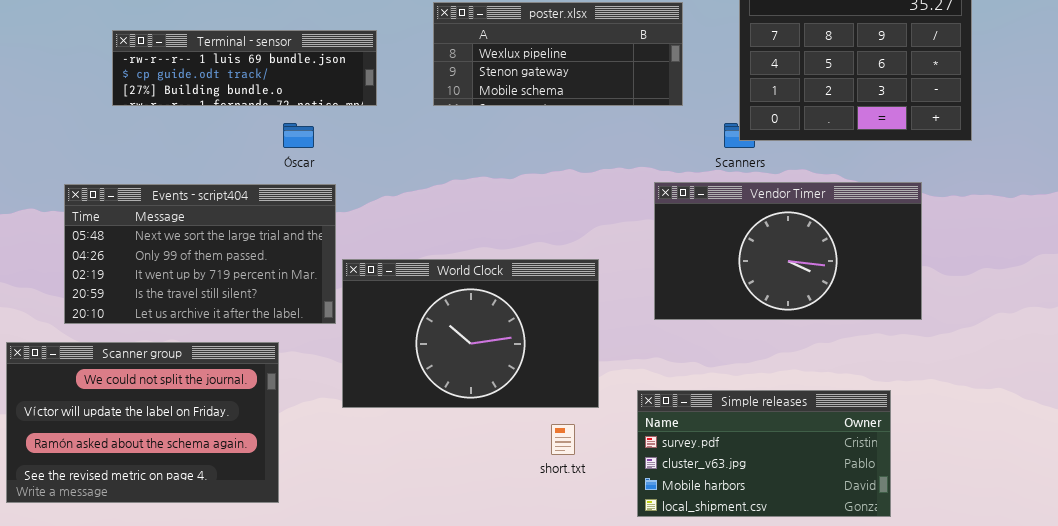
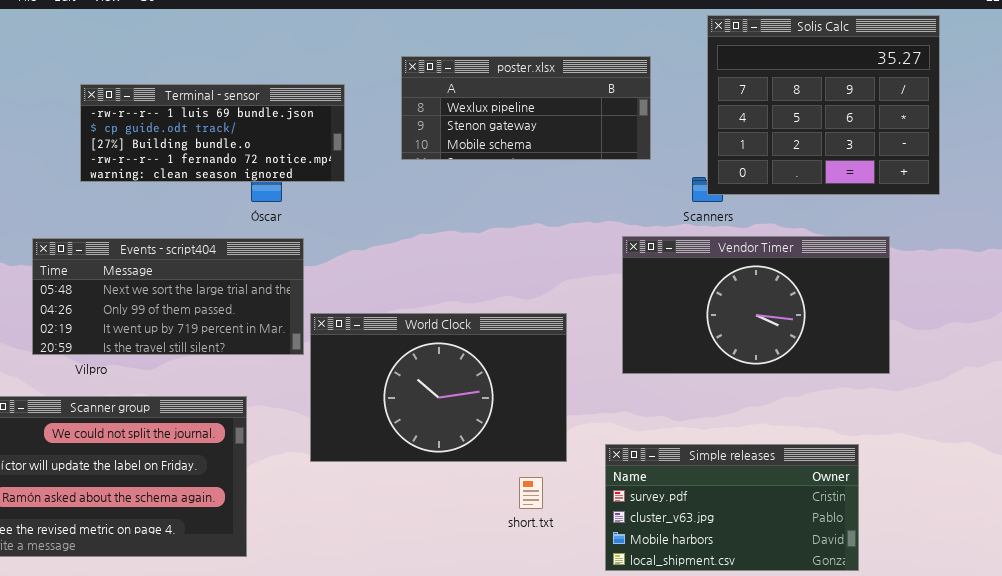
Terminal - sensor: [112,30,377,106] -> [80,84,345,182], resized
Events - script404: [64,184,336,324] -> [32,238,304,355], resized

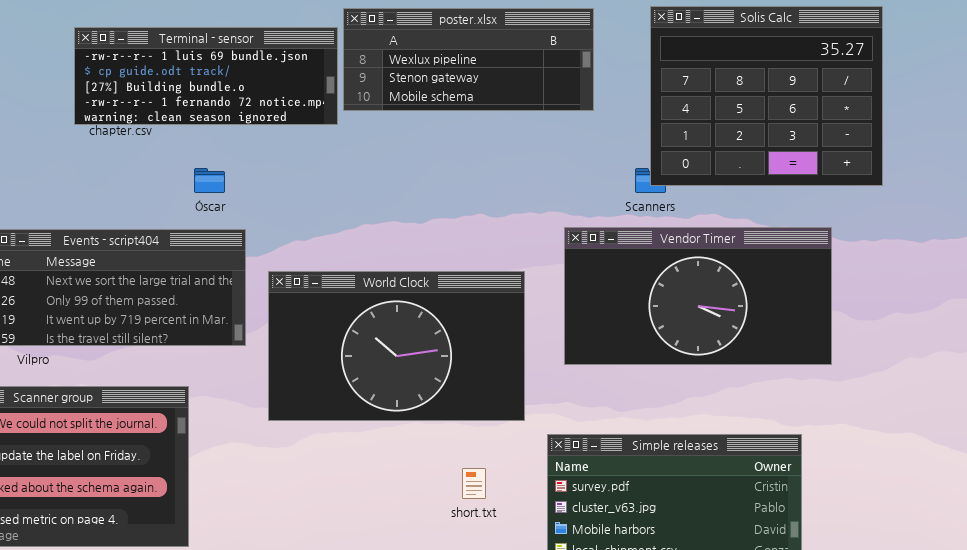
poster.xlsx: [401,56,651,160] -> [343,8,594,111], moved
Terminal - sensor: [80,84,345,182] -> [74,27,338,125], moved
World Clock: [310,313,567,462] -> [268,271,525,421], moved

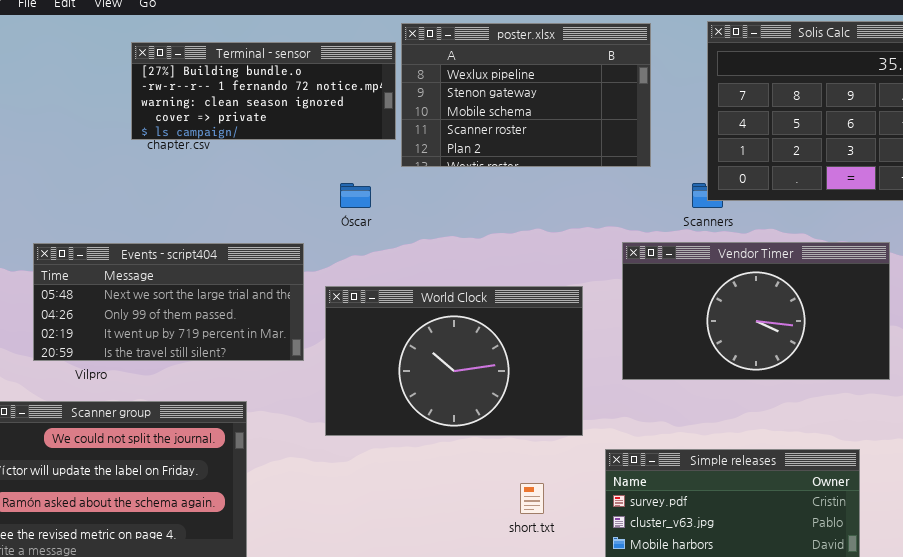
poster.xlsx: [343,8,594,111] -> [401,23,651,167], resized
Terminal - sensor: [74,27,338,125] -> [131,42,396,140], scrolled down 2 rows
Óscar: [194,168,225,193] -> [340,183,371,208], moved

